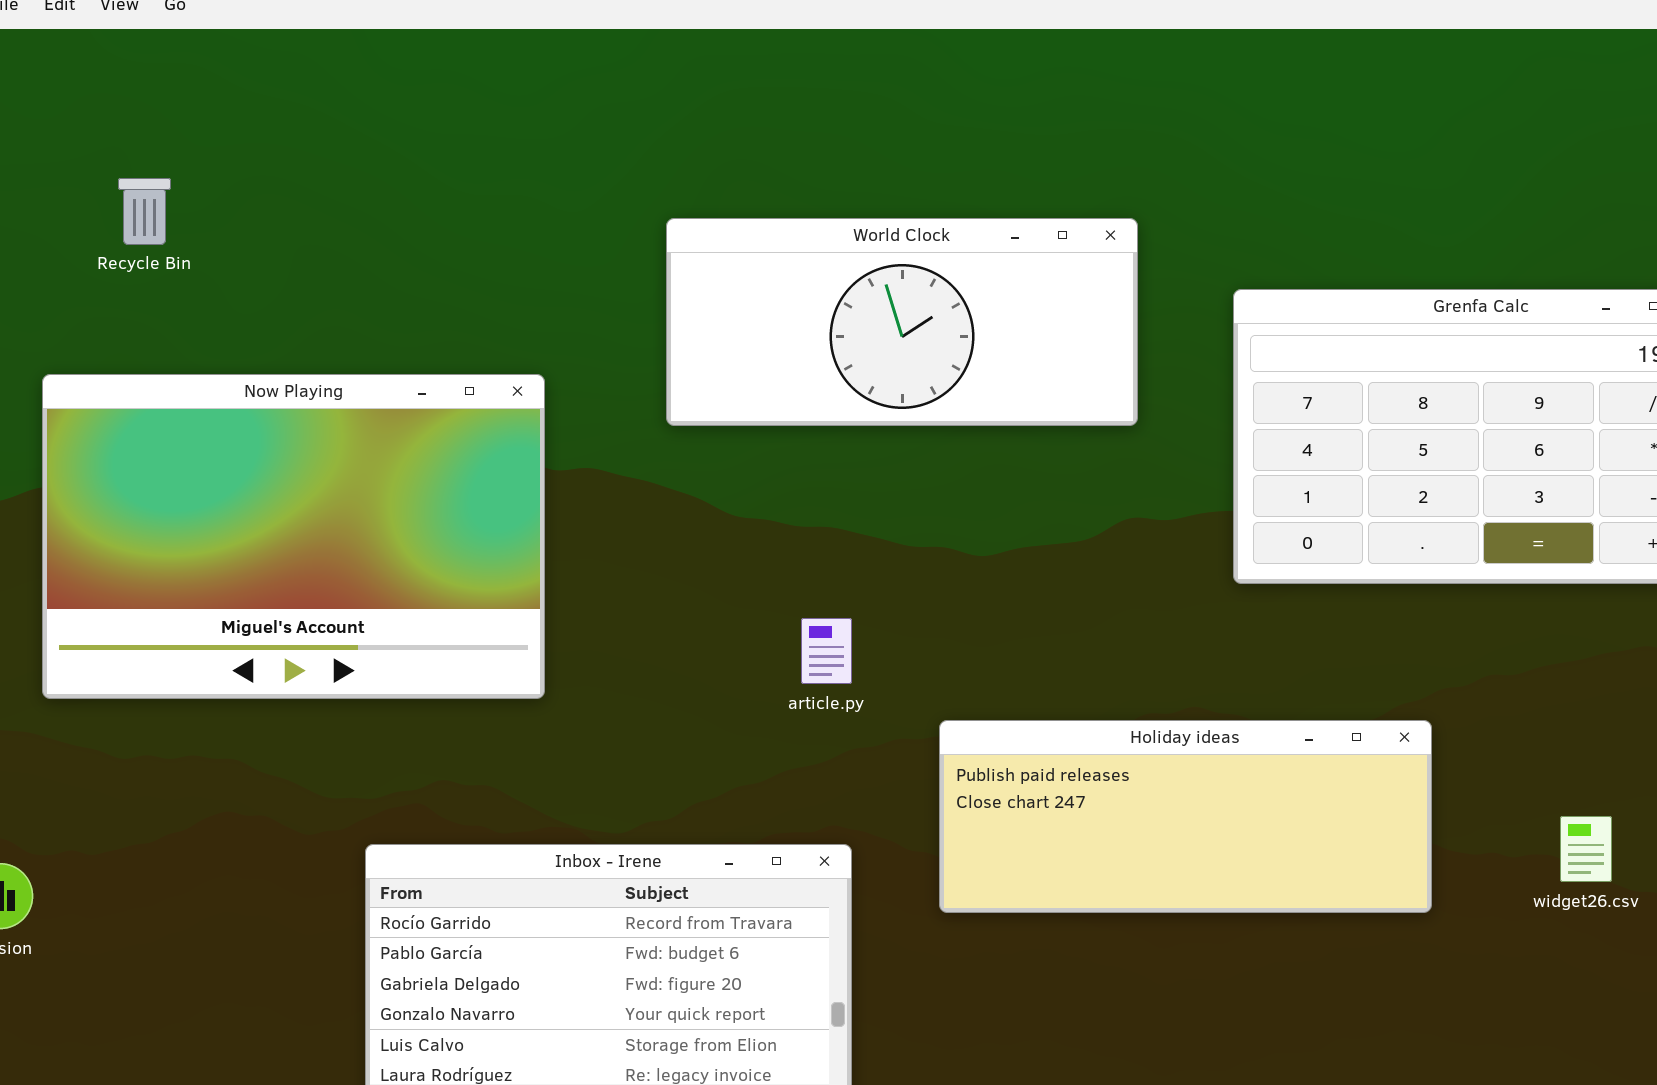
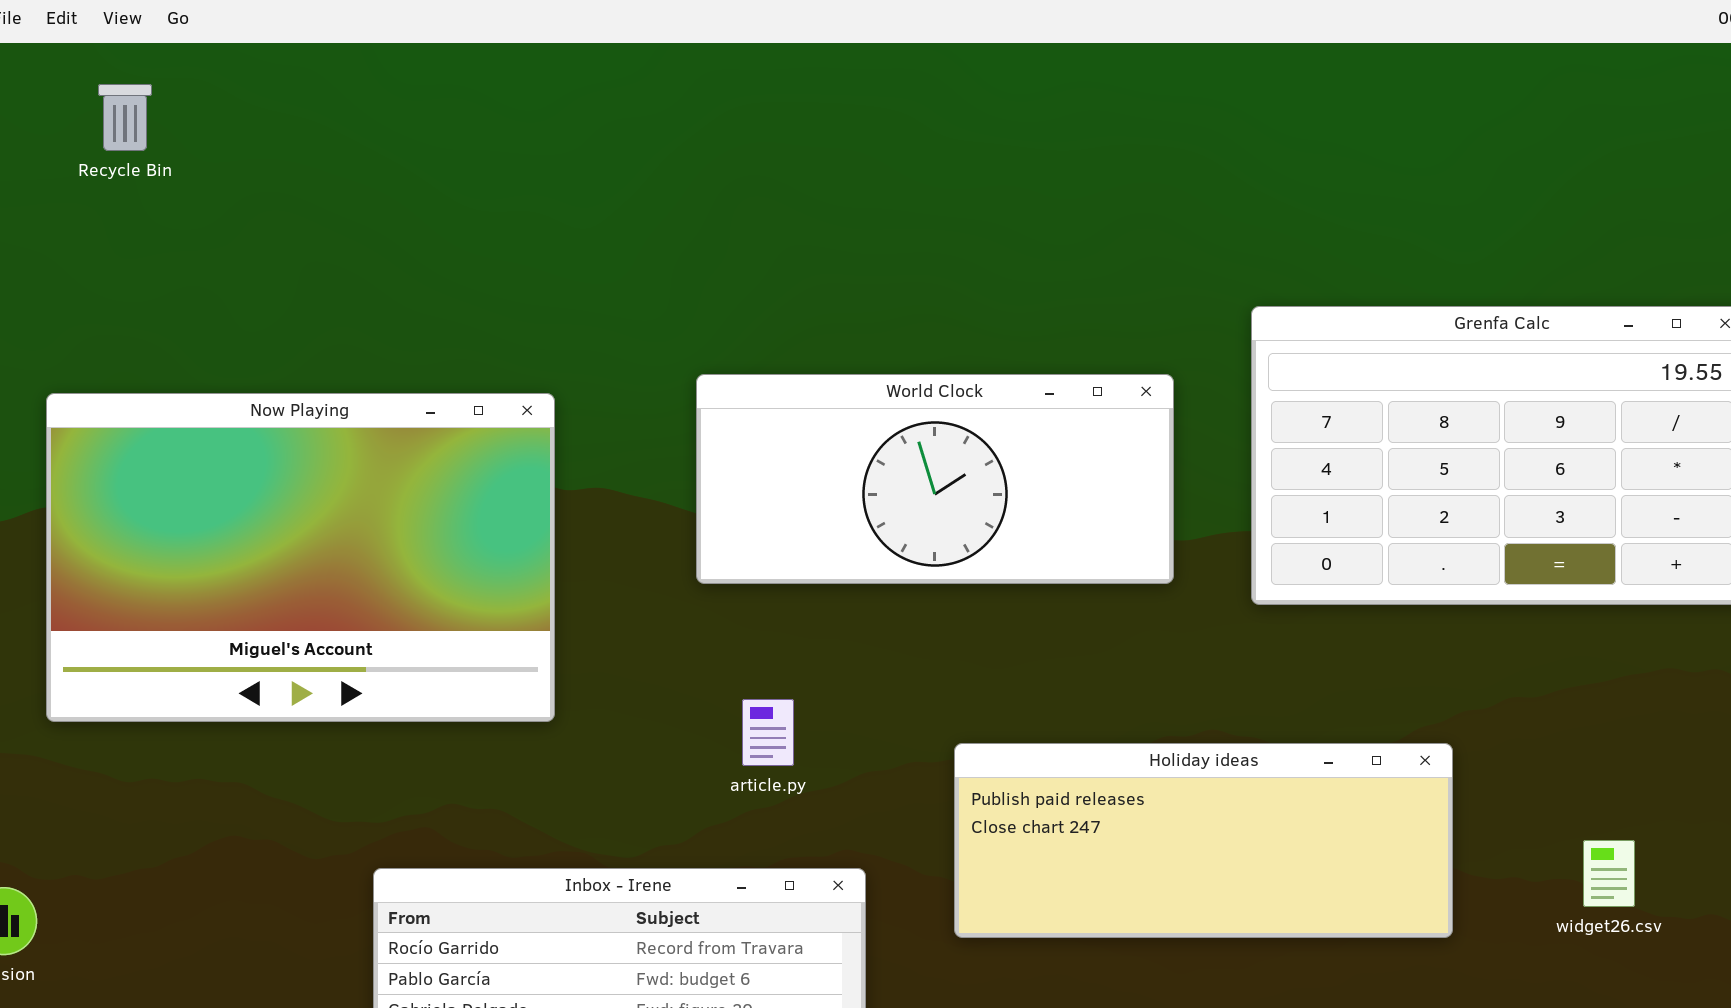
Recycle Bin: [118,178,171,245] -> [98,84,152,151], moved
World Clock: [666,218,1138,426] -> [696,374,1174,584], moved
article.py: [801,618,852,684] -> [742,699,794,766], moved

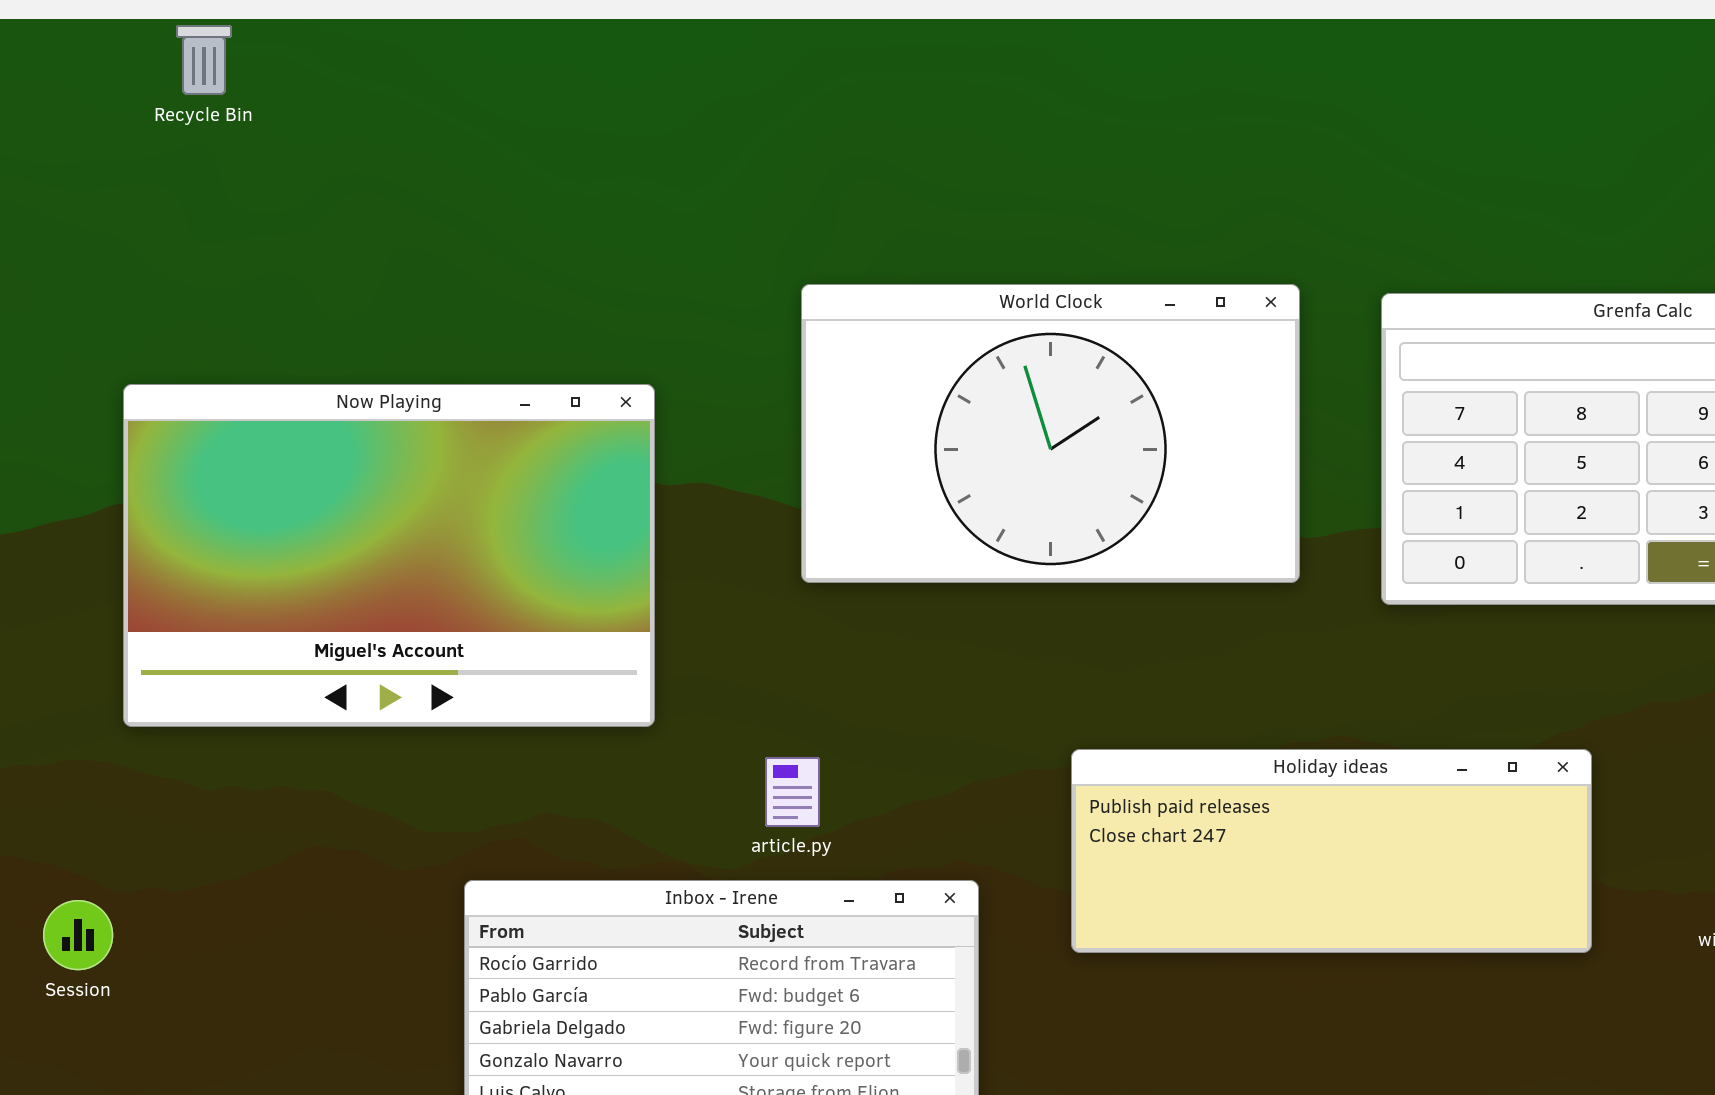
Recycle Bin: [98,84,152,151] -> [176,25,232,95], moved
World Clock: [696,374,1174,584] -> [801,284,1300,583], resized
article.py: [742,699,794,766] -> [765,757,820,827], moved

